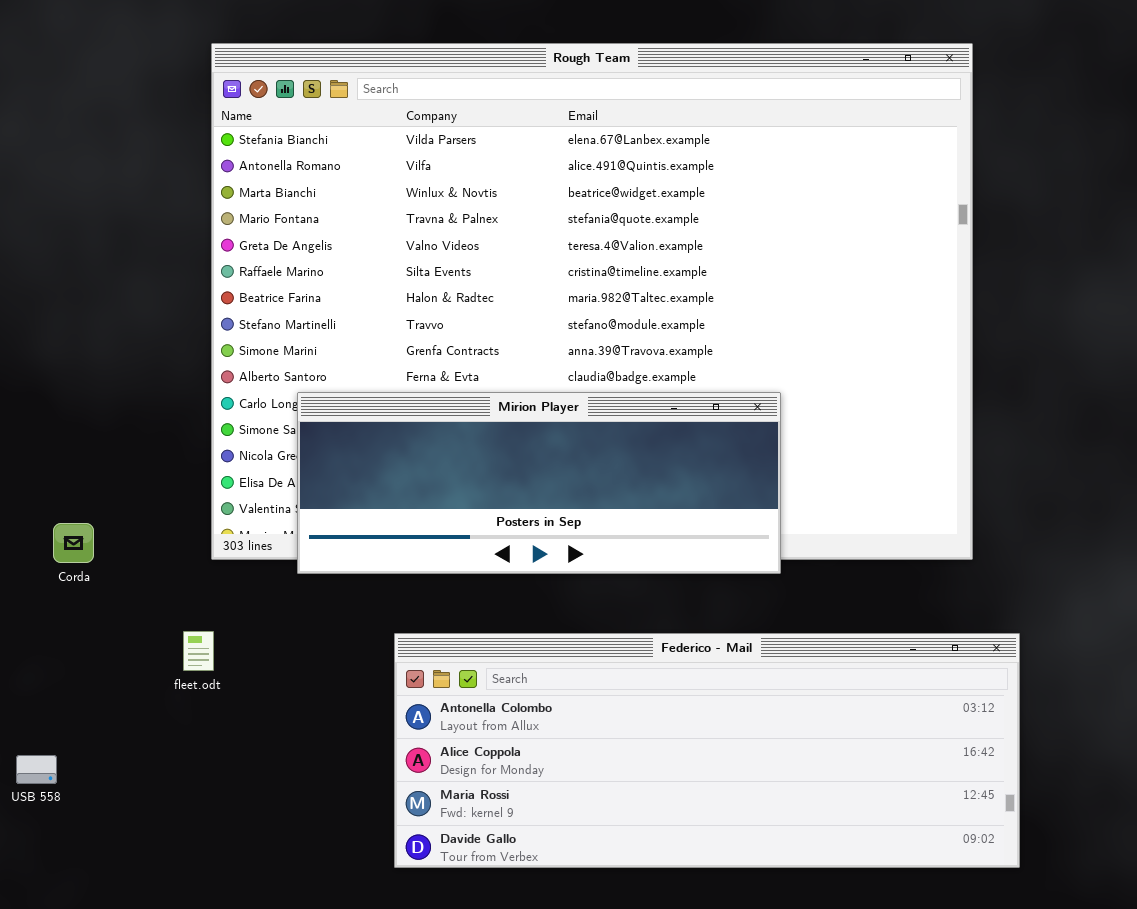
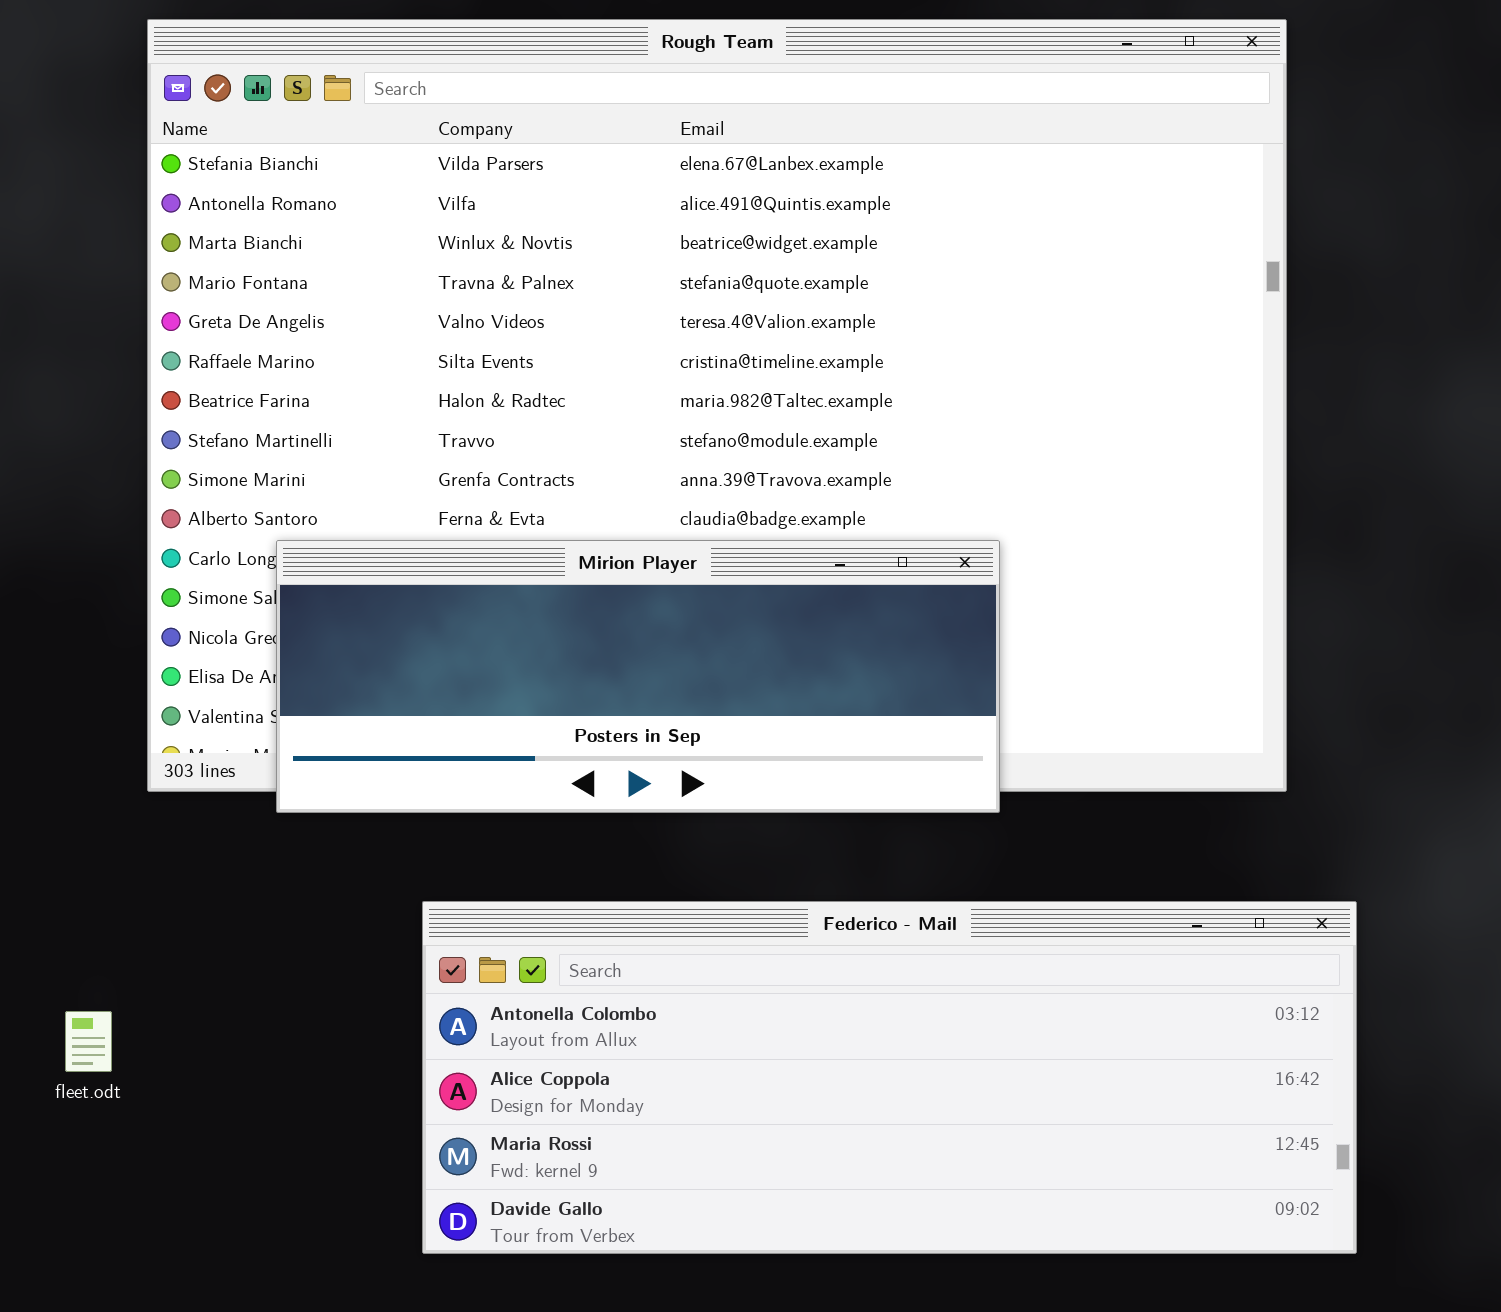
fleet.odt: [183,631,214,671] -> [65,1011,112,1072], moved

